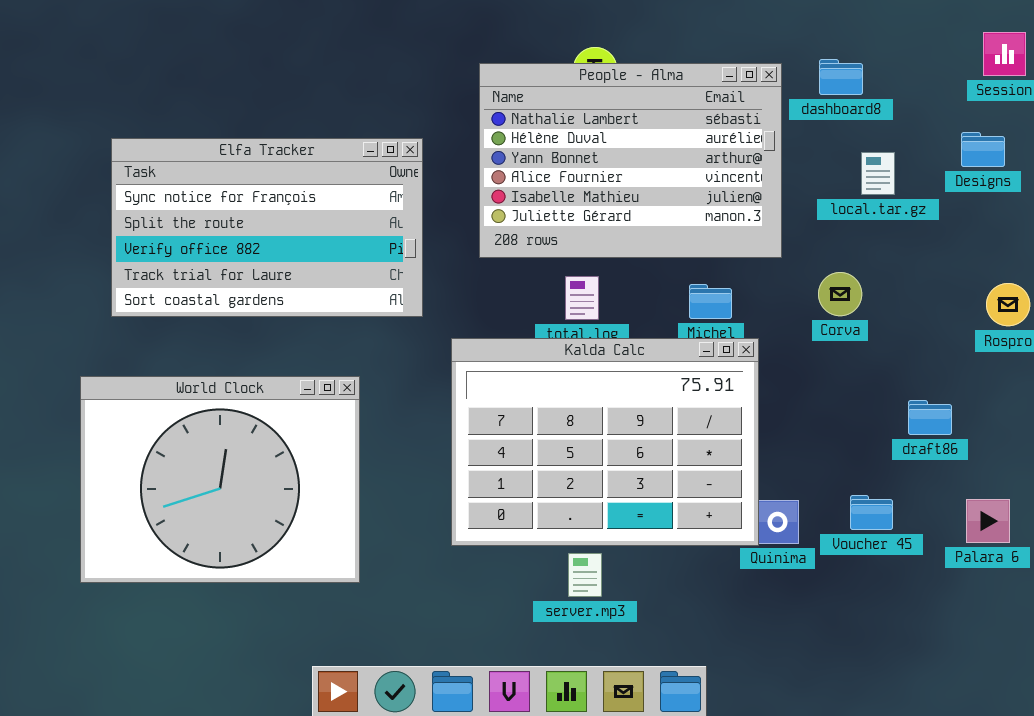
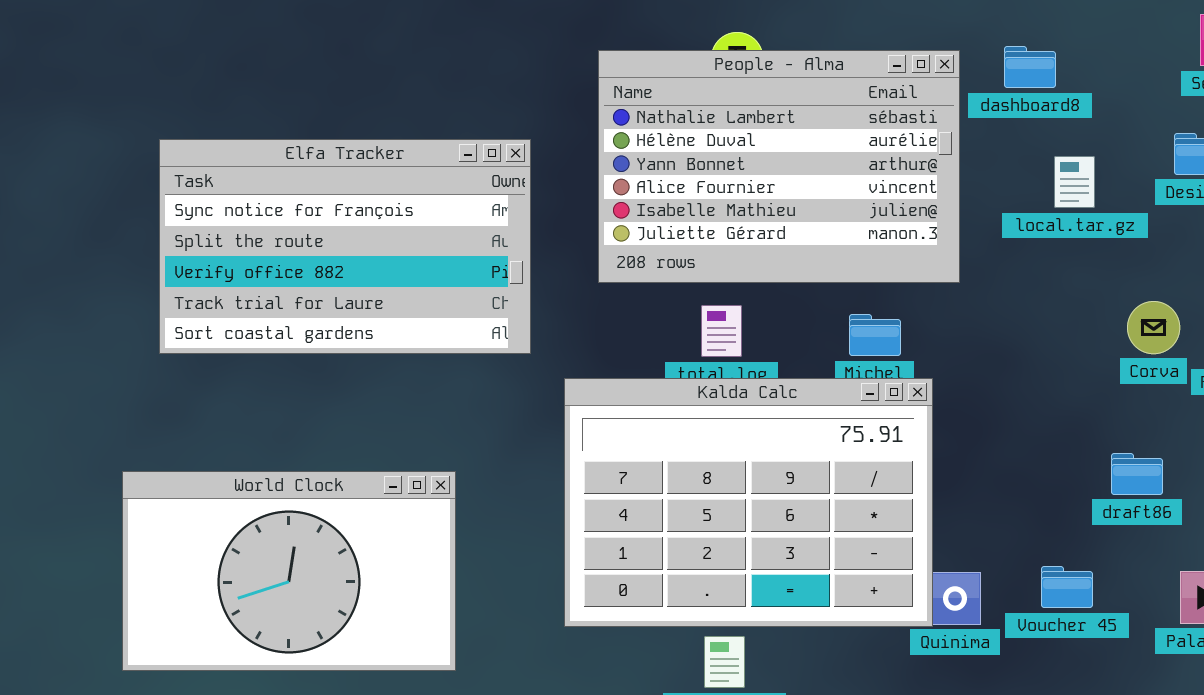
Corva: [818,272,862,316] -> [1127,301,1180,354], moved
World Clock: [80,376,360,583] -> [122,471,456,671], resized

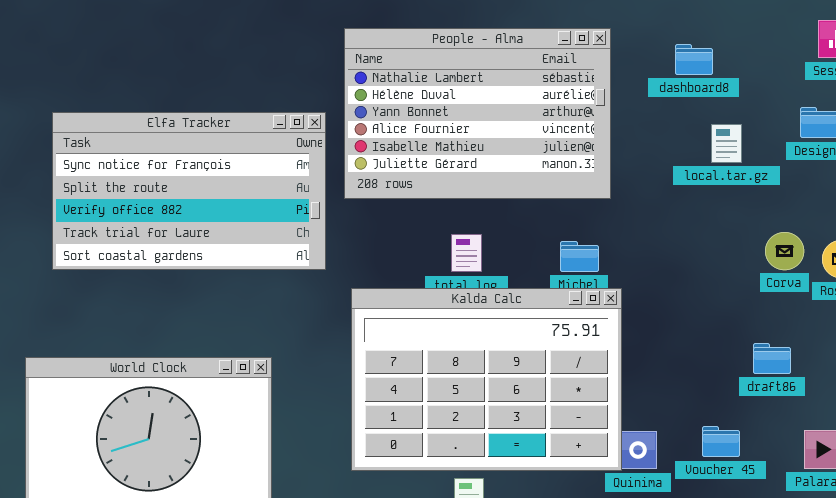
People - Alma: [598,50,960,283] -> [344,28,611,199], moved

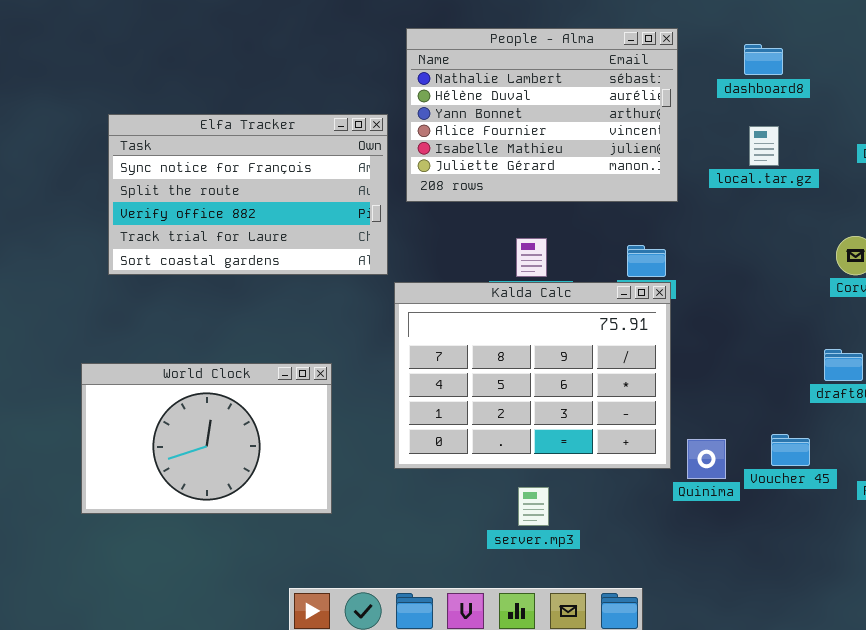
local.tar.gz: [711,124,742,163] -> [749,126,779,166], moved
Kalda Calc: [351,288,622,471] -> [394,282,671,469], moved

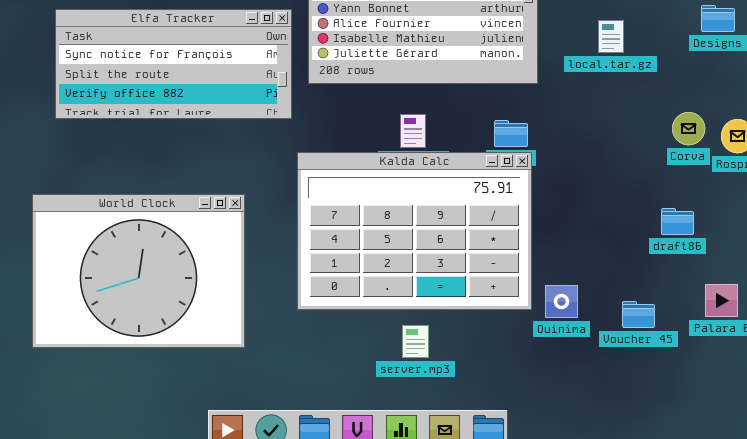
Elfa Tracker: [108,114,388,275] -> [55,9,292,119], resized
World Clock: [81,363,332,514] -> [32,194,245,348], resized
Voucher 45: [771,434,810,466] -> [622,301,655,328], moved

